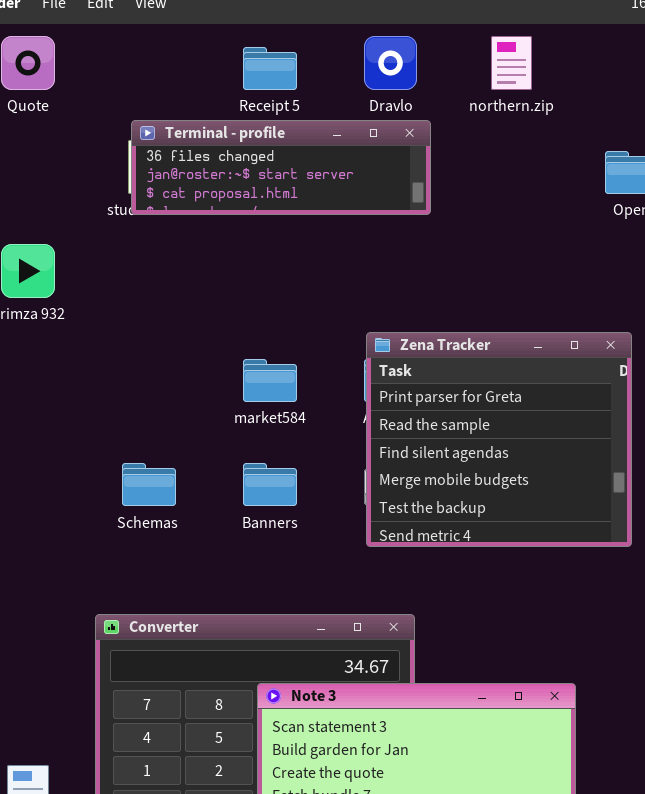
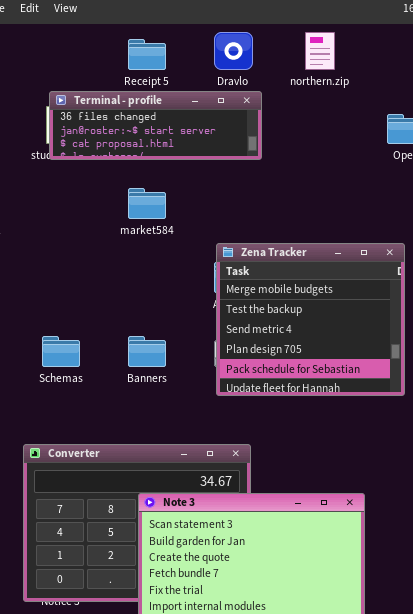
Zena Tracker: [366,332,632,547] -> [216,243,405,396], scrolled down 3 rows
market584: [243,359,297,402] -> [128,188,166,219], moved

